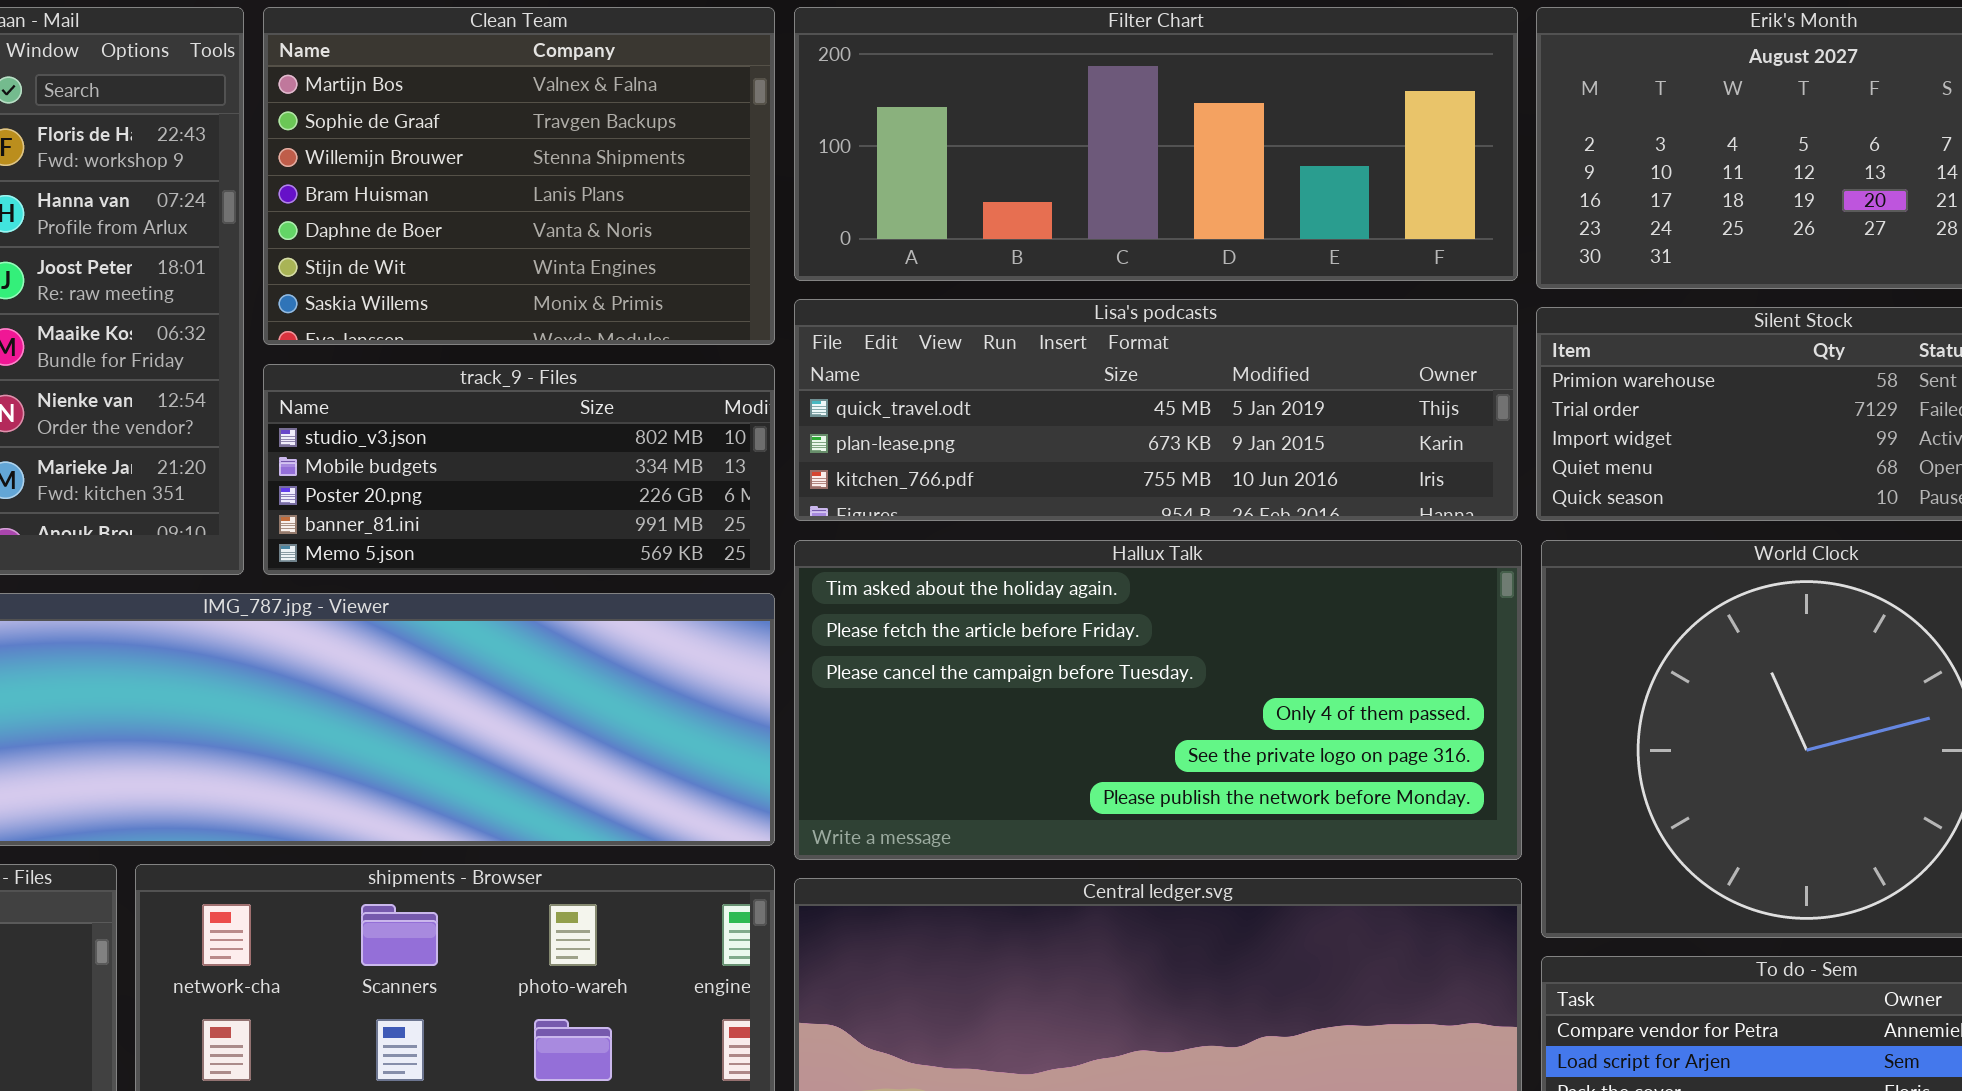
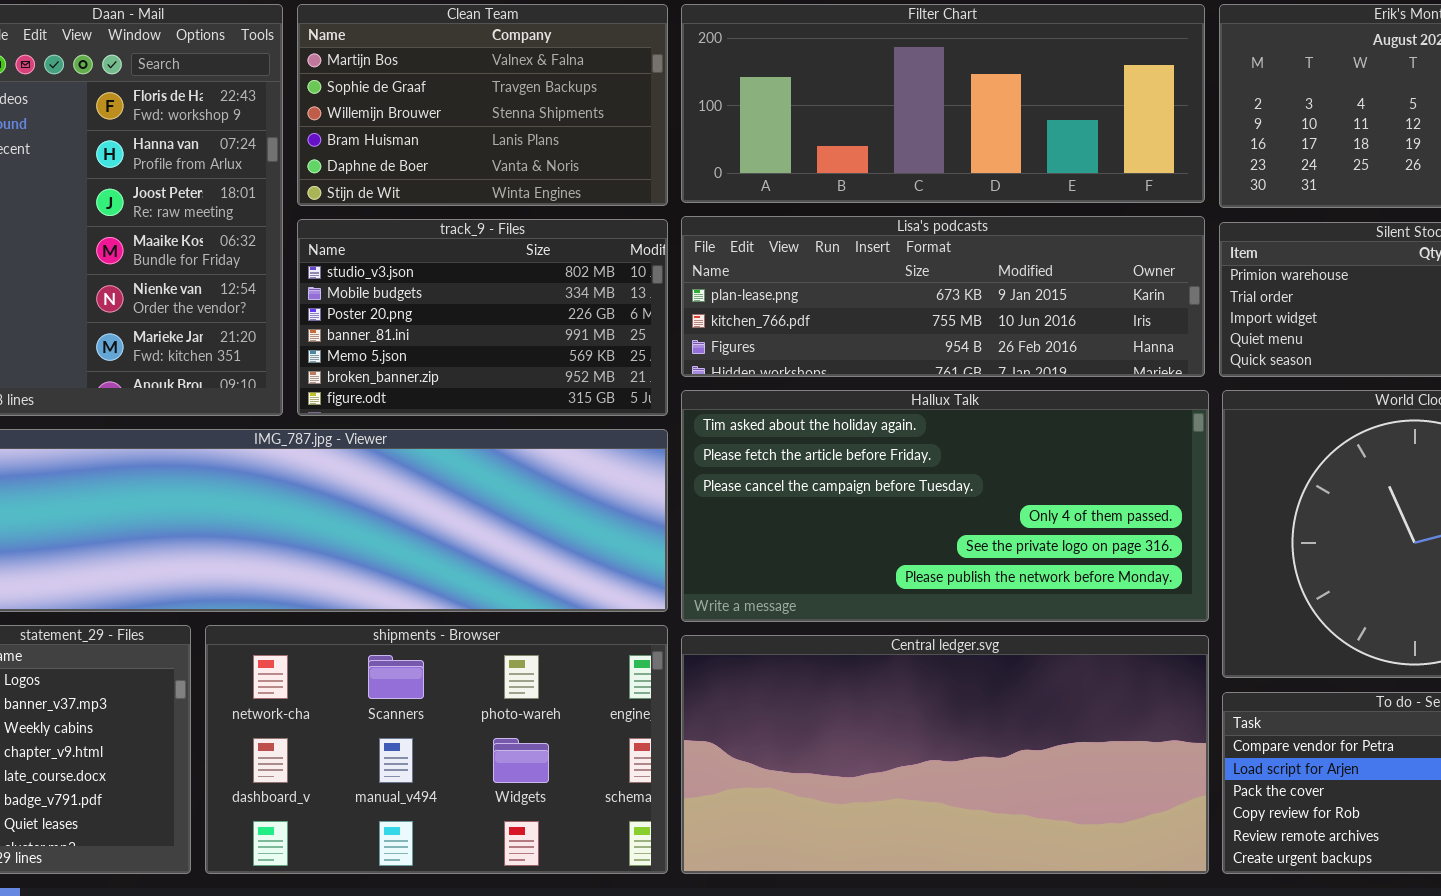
Clean Team: [263,7,775,345] -> [297,4,668,206], resized
Lisa's podcasts: [794,299,1518,521] -> [681,216,1205,377], scrolled down 1 row
track_9 - Files: [263,364,775,575] -> [297,219,668,416], resized

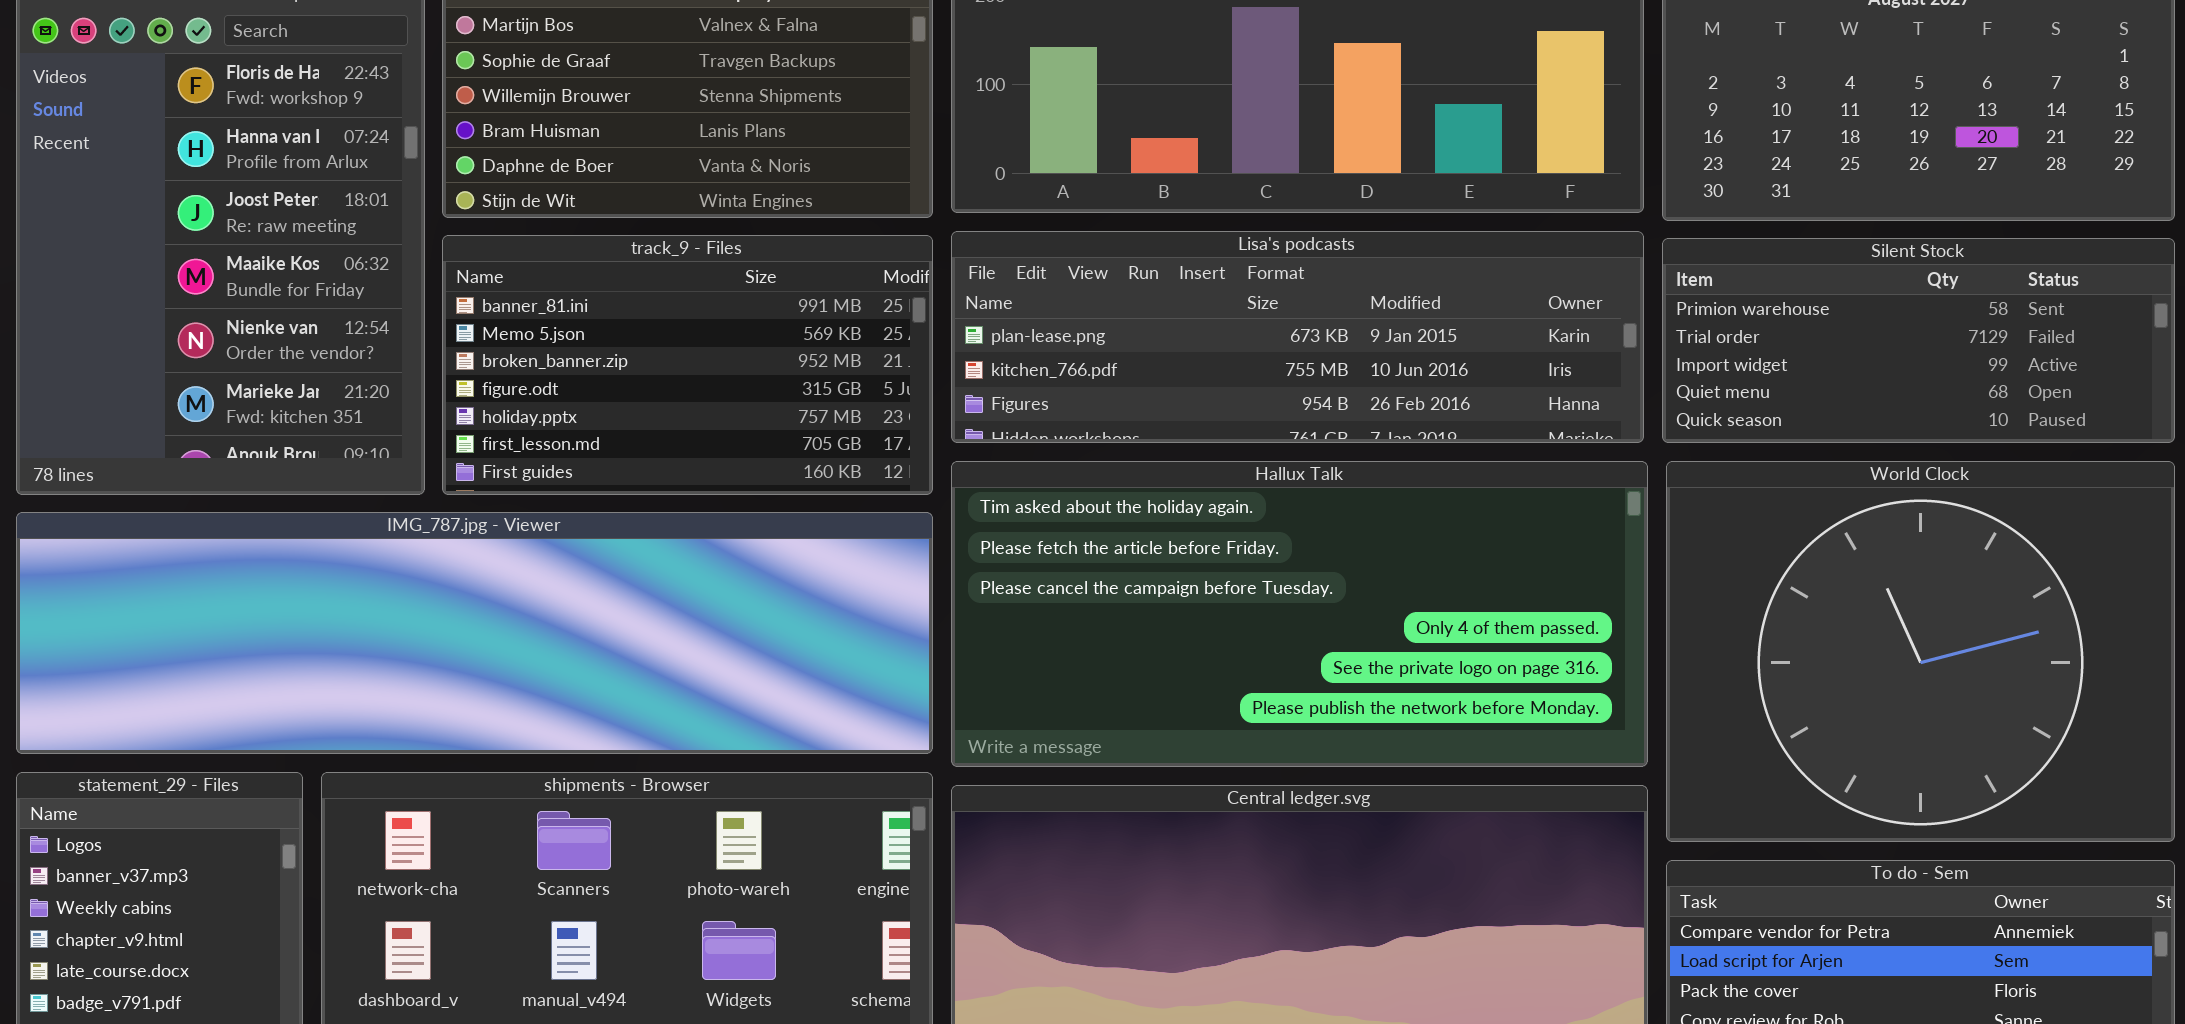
track_9 - Files: [297,219,668,416] -> [442,235,933,495], scrolled down 3 rows

